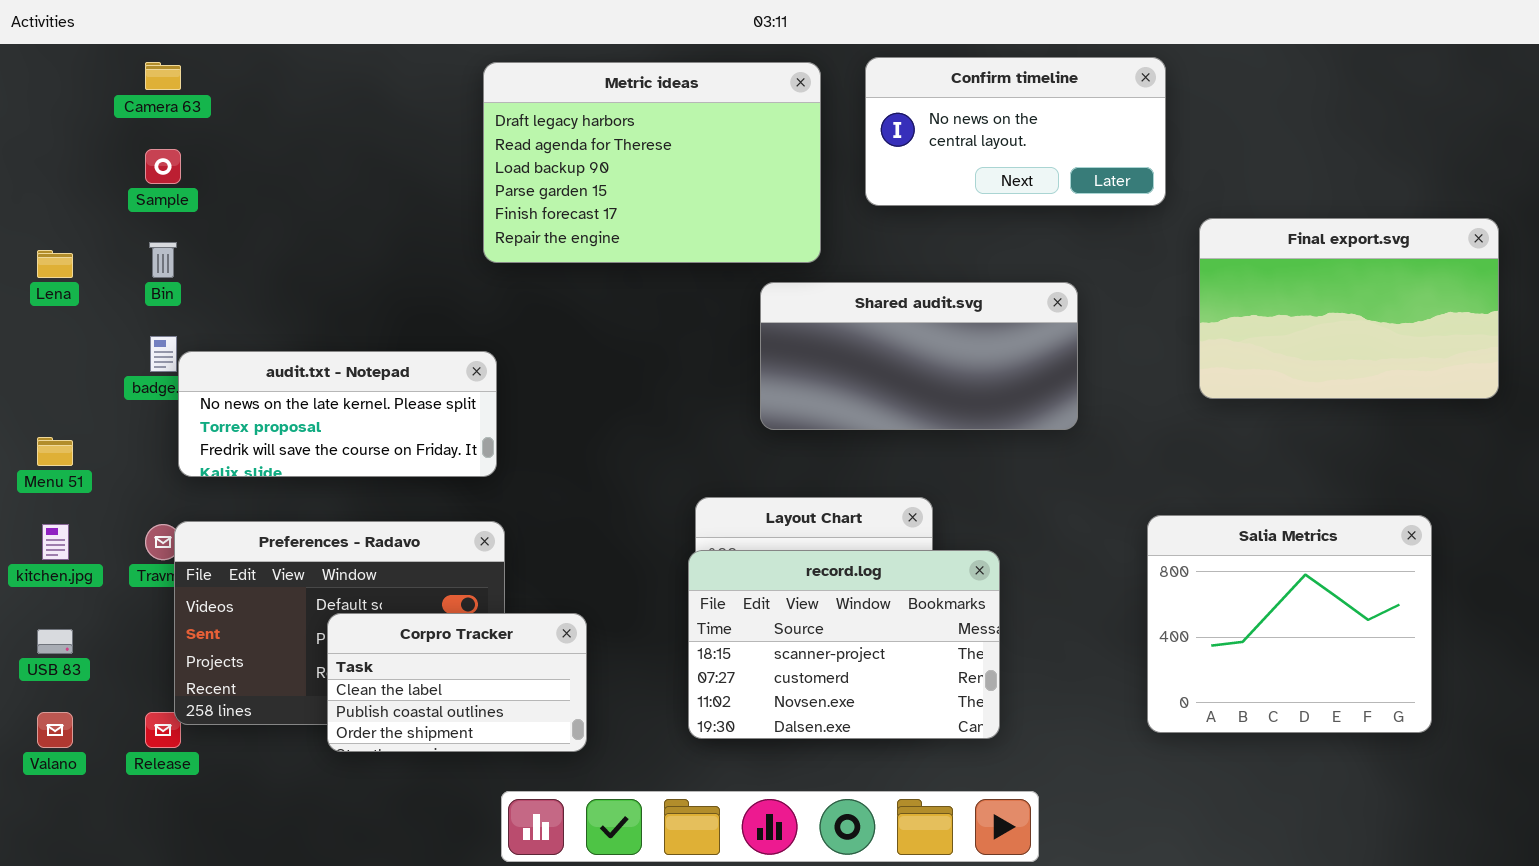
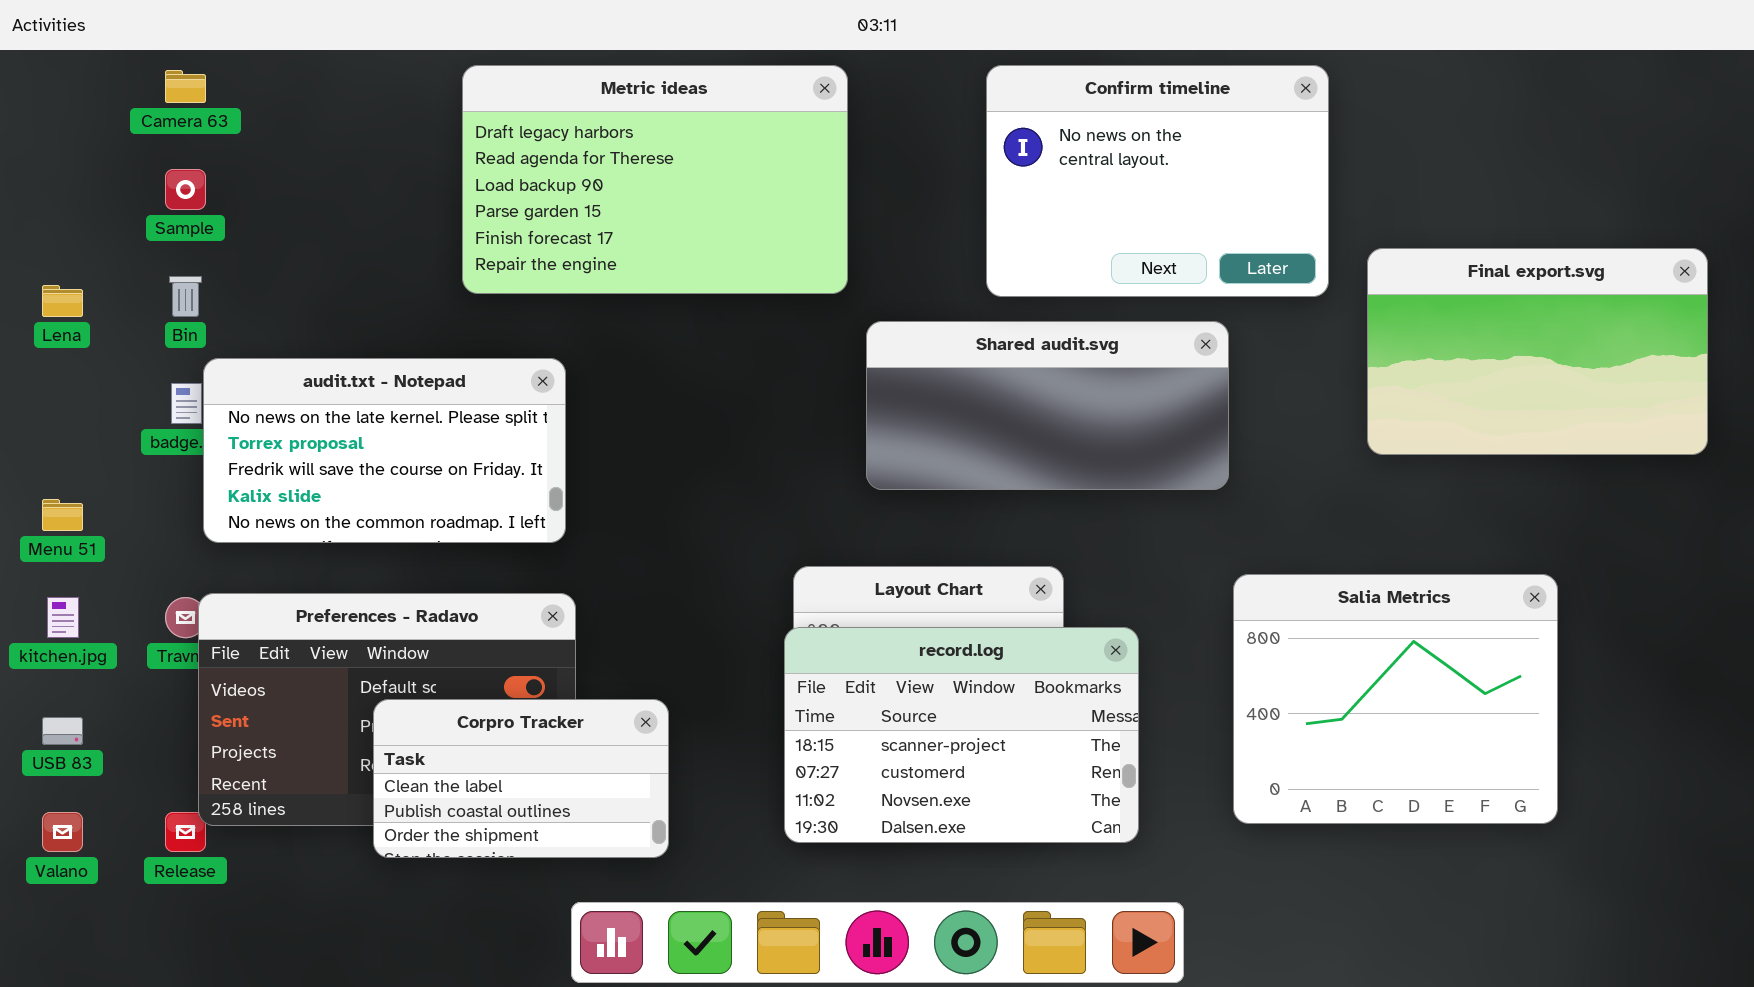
Confirm timeline: [865,57,1166,206] -> [986,65,1329,297], resized
Metric ideas: [483,62,821,263] -> [462,65,848,294], moved
audit.txt - Notepad: [178,351,497,477] -> [203,358,566,543], resized
Salia Metrics: [1147,515,1432,733] -> [1233,574,1558,824], moved

